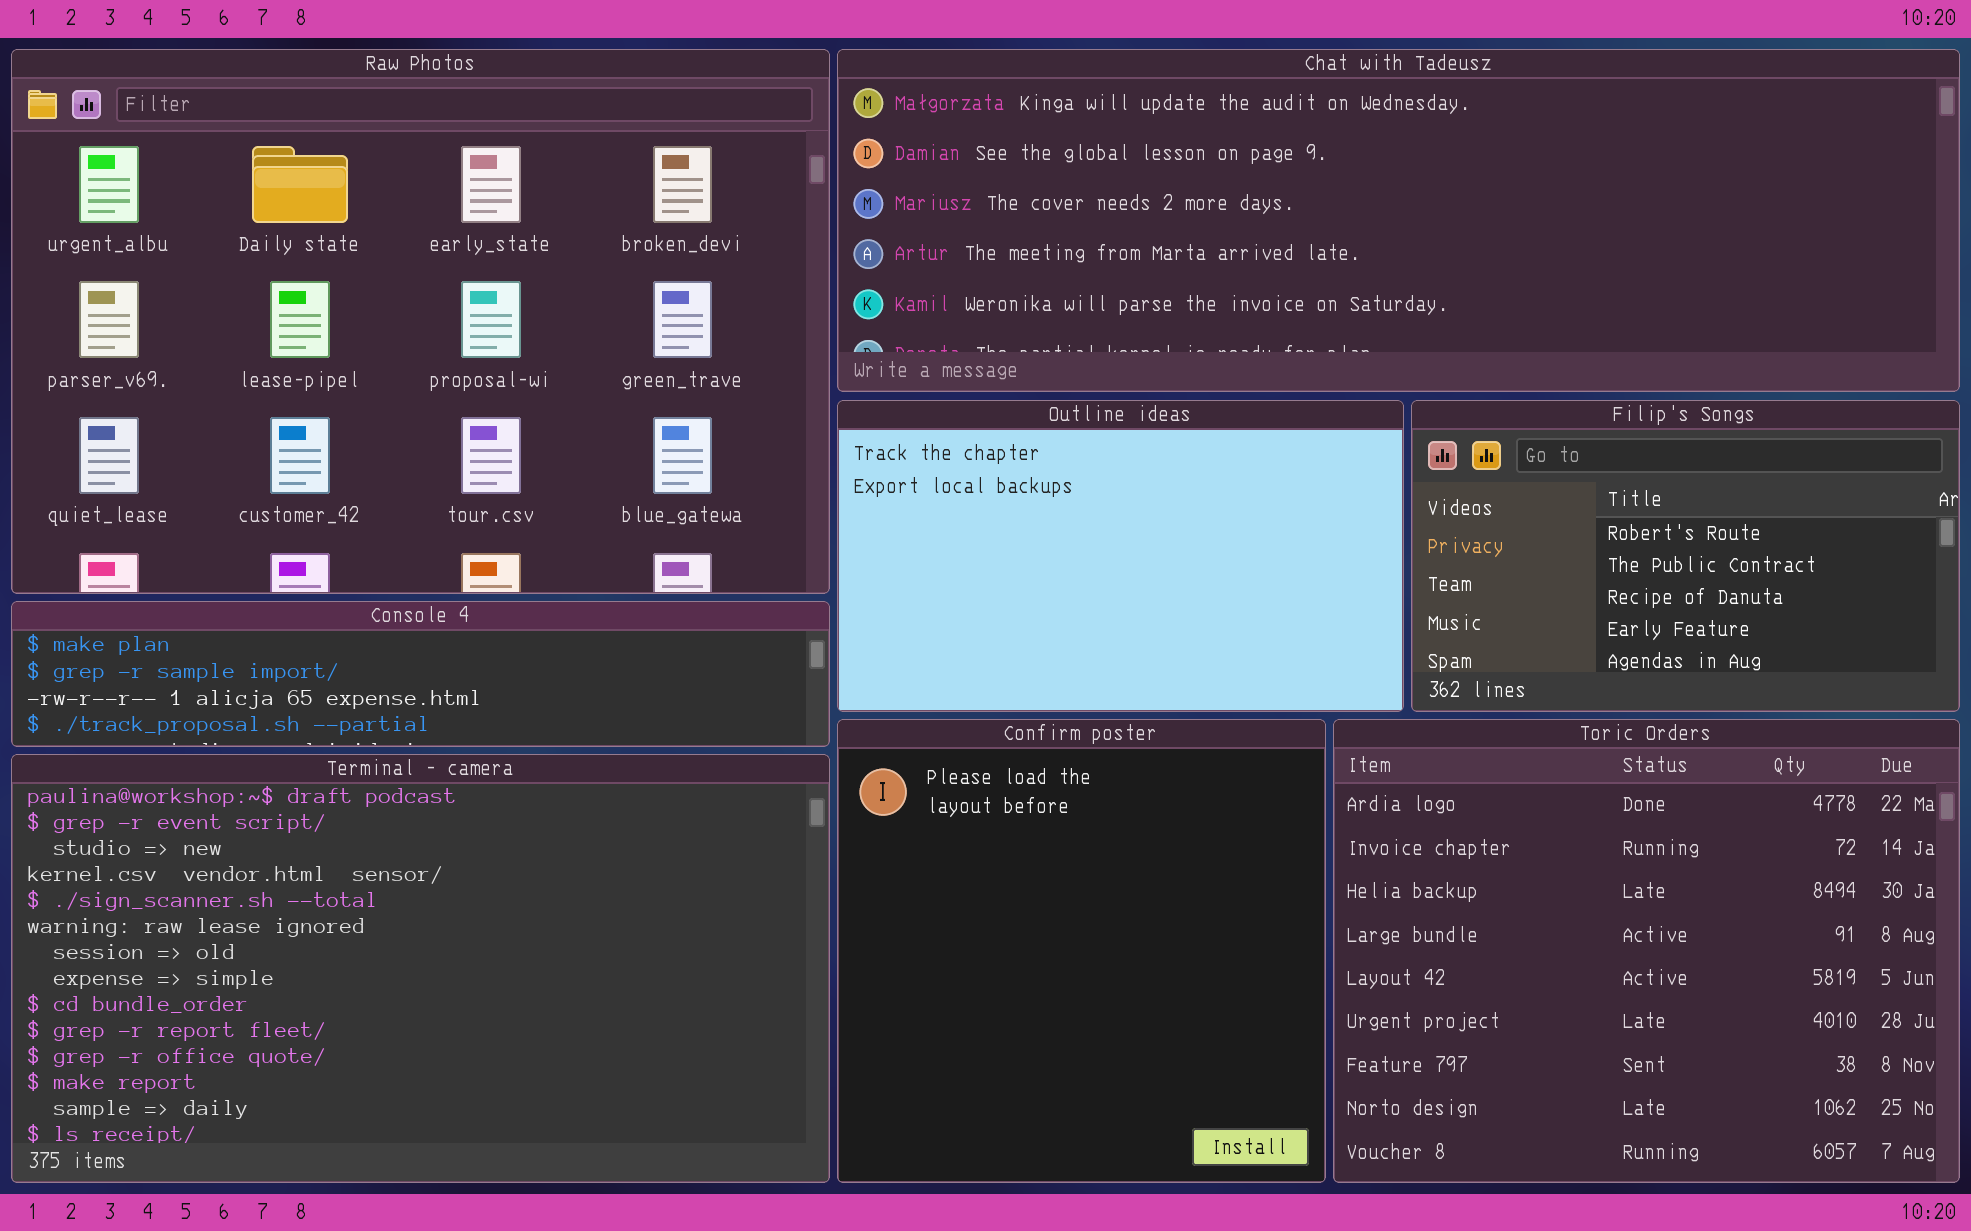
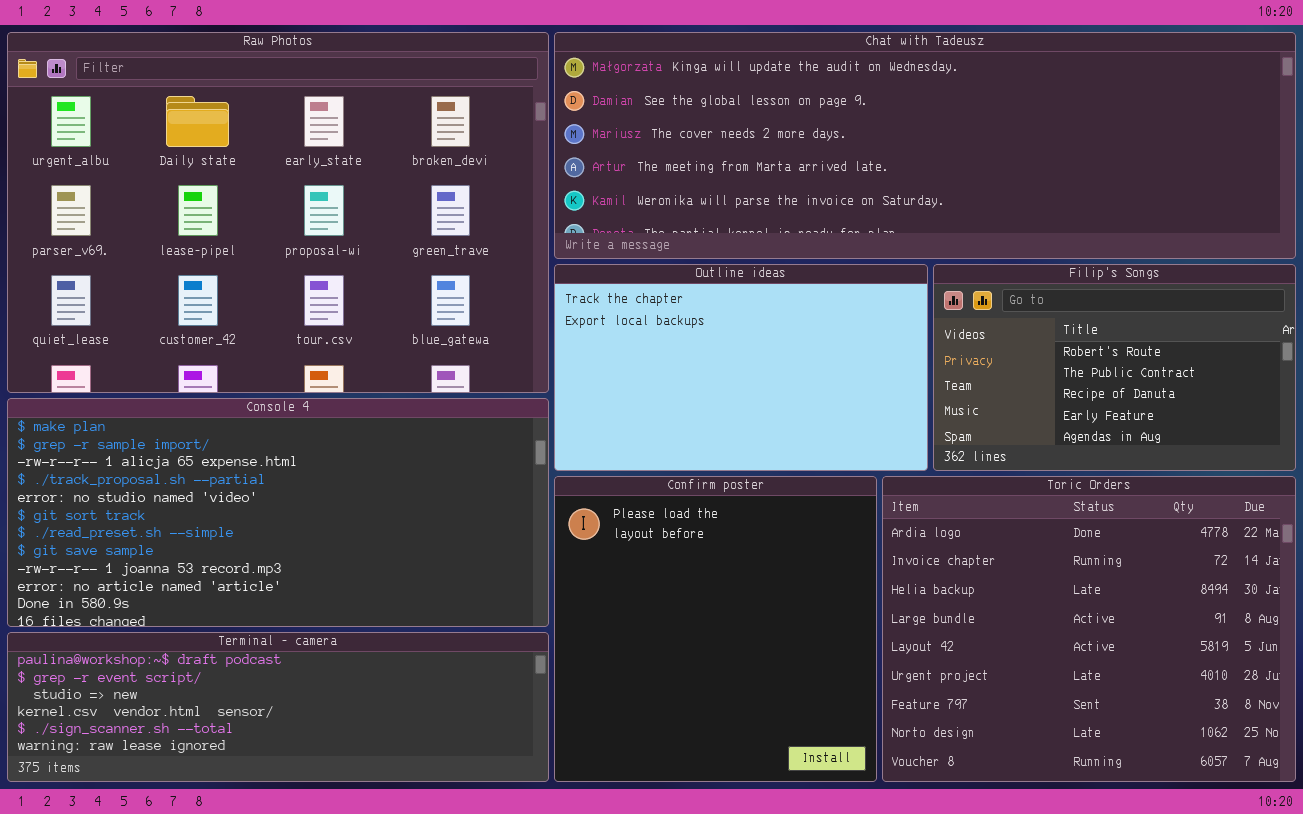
Console 4: [11,601,830,747] -> [7,398,549,627], resized
Terminal - camera: [11,754,830,1183] -> [7,632,549,782], resized

